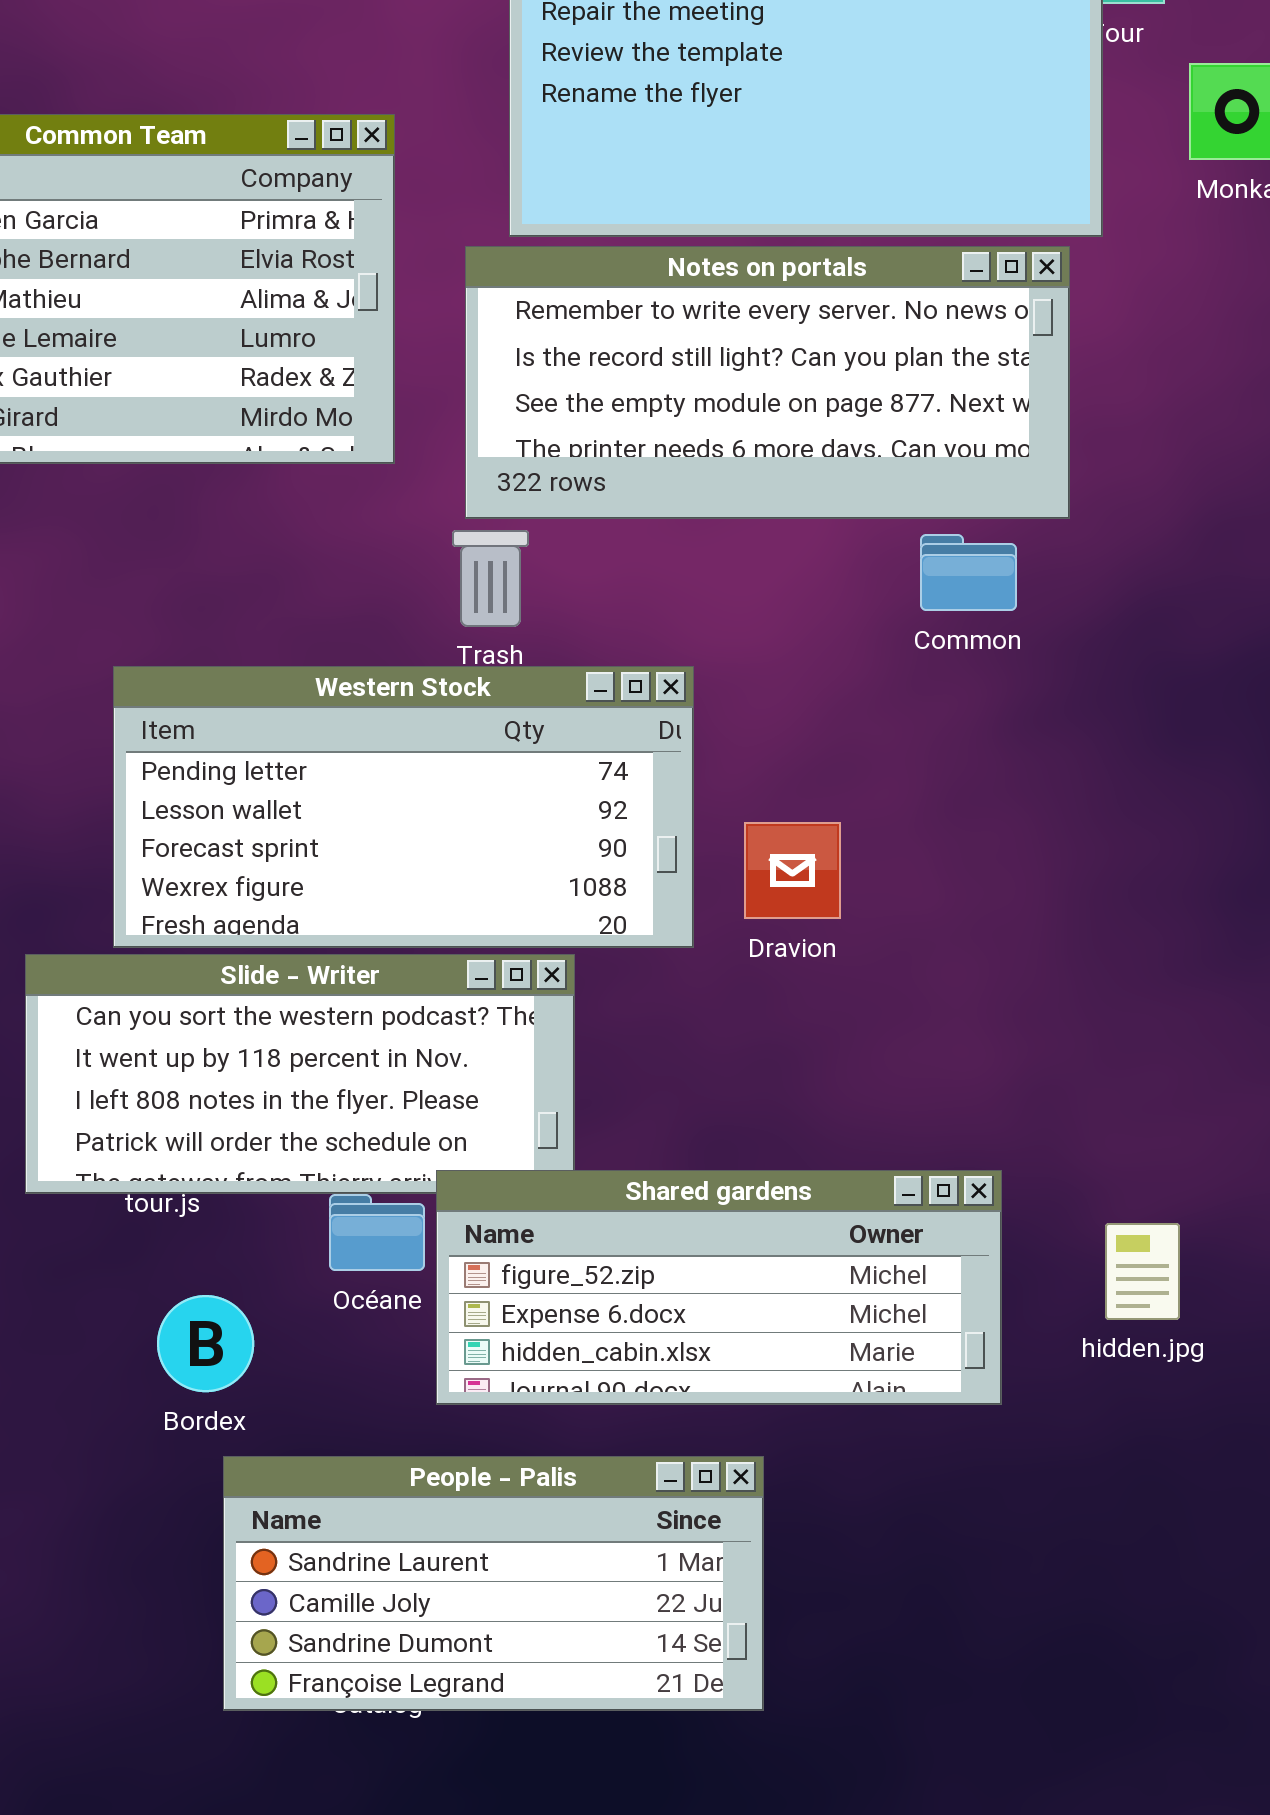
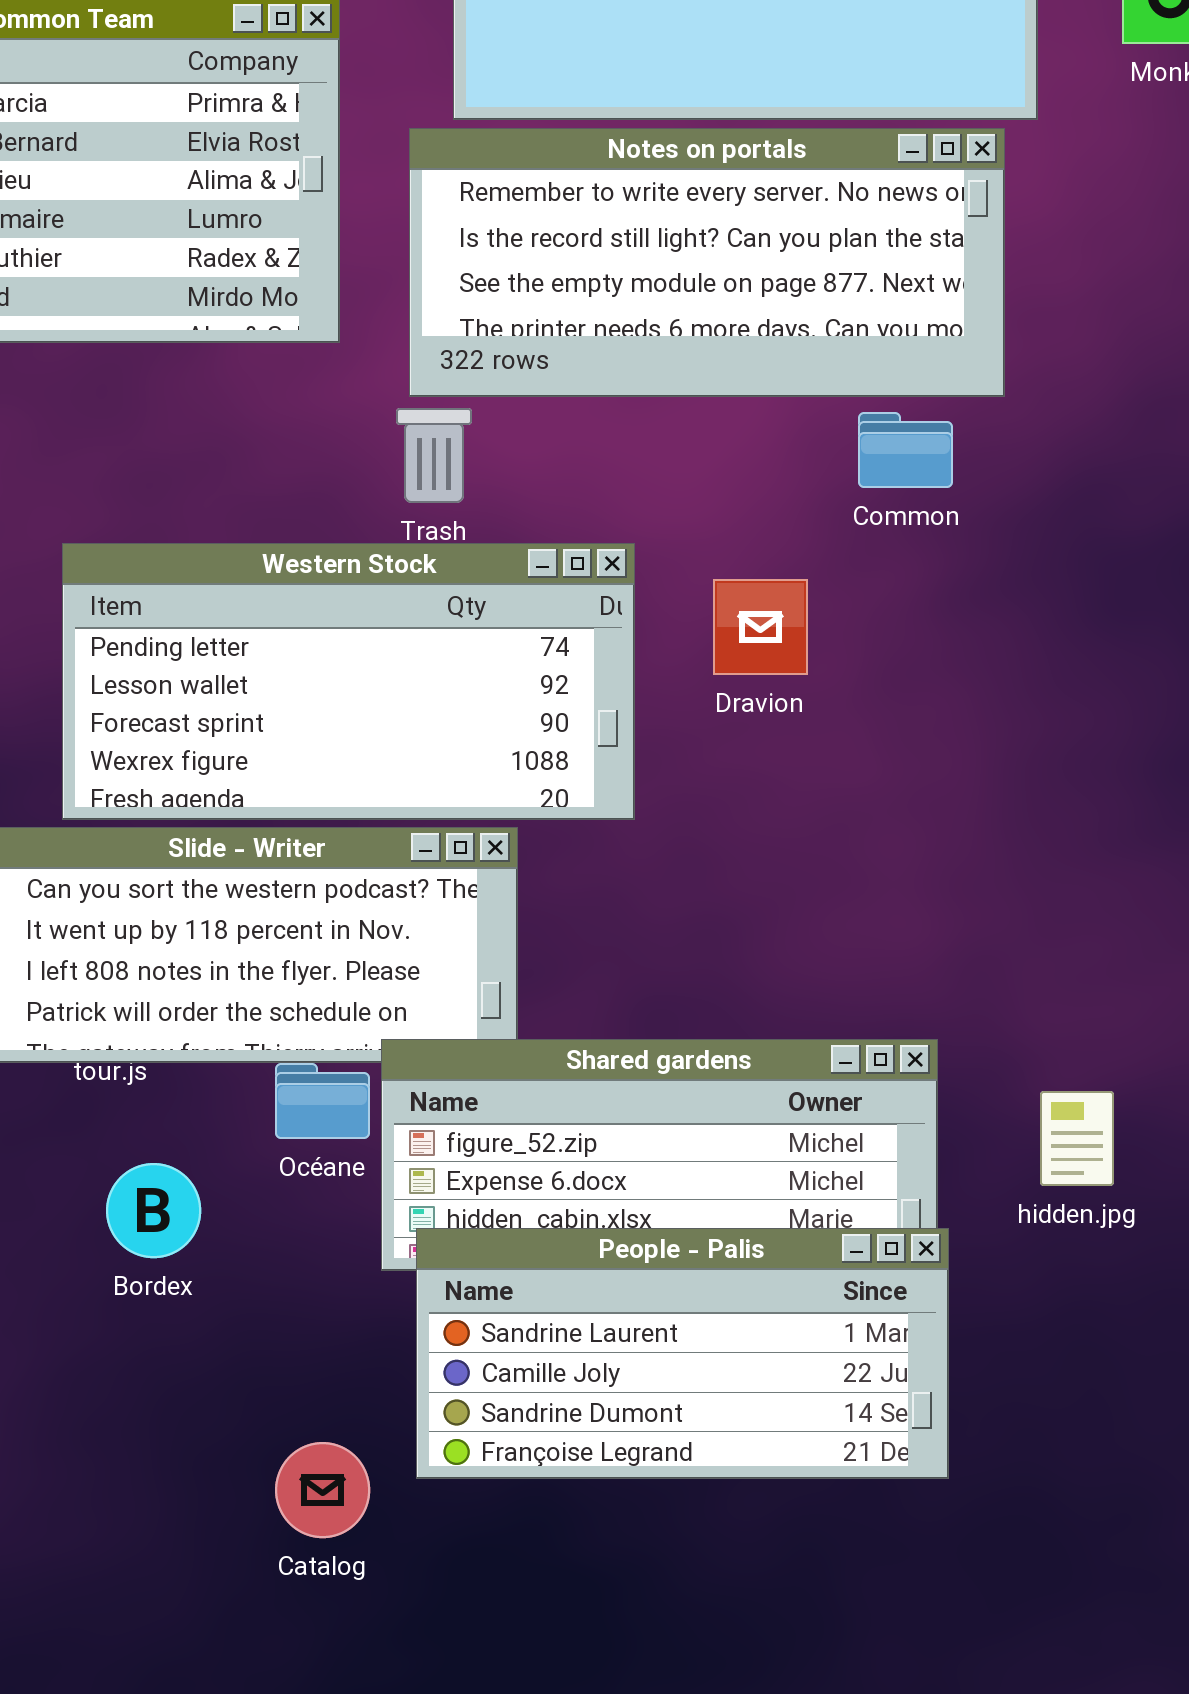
Dravion: [744,822,841,919] -> [713,579,808,675], moved
People - Palis: [223,1456,764,1711] -> [416,1228,949,1479], moved

